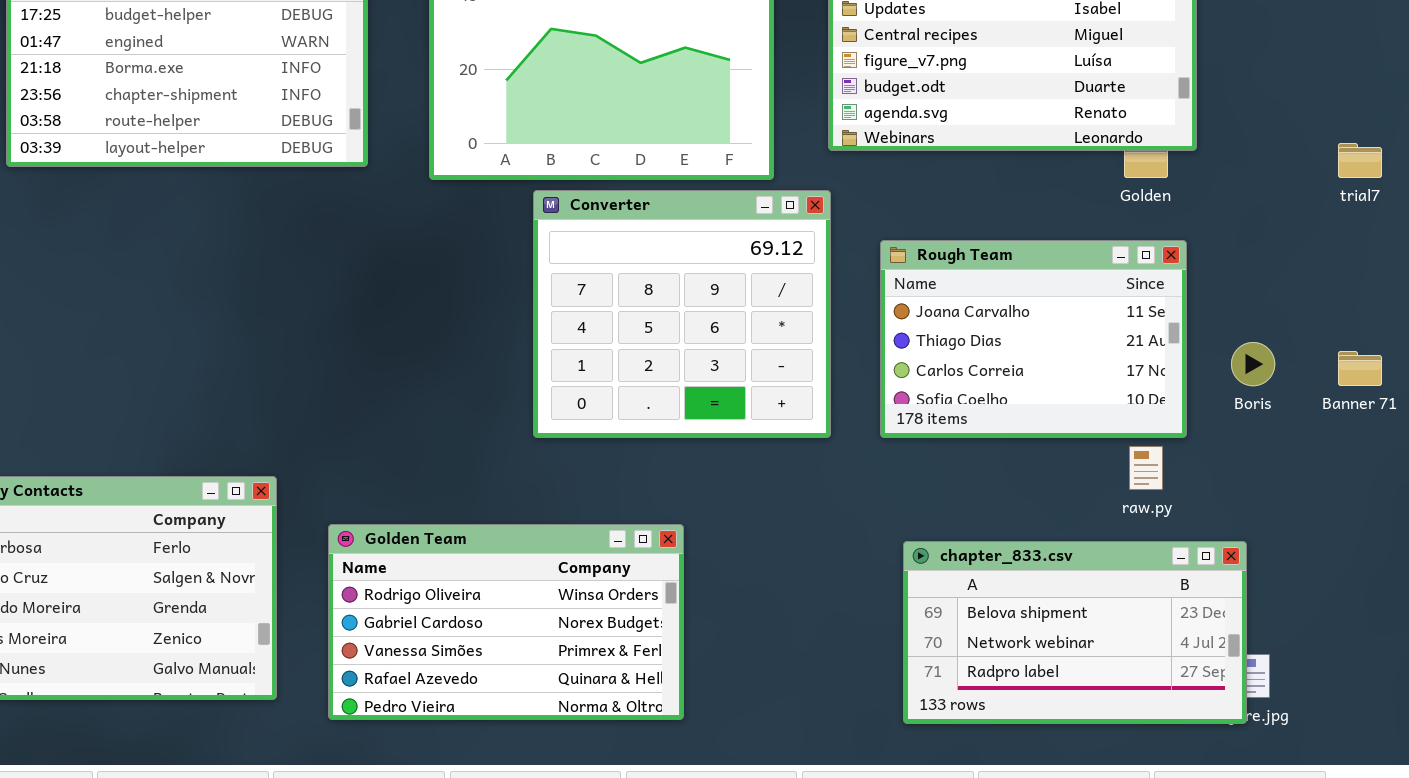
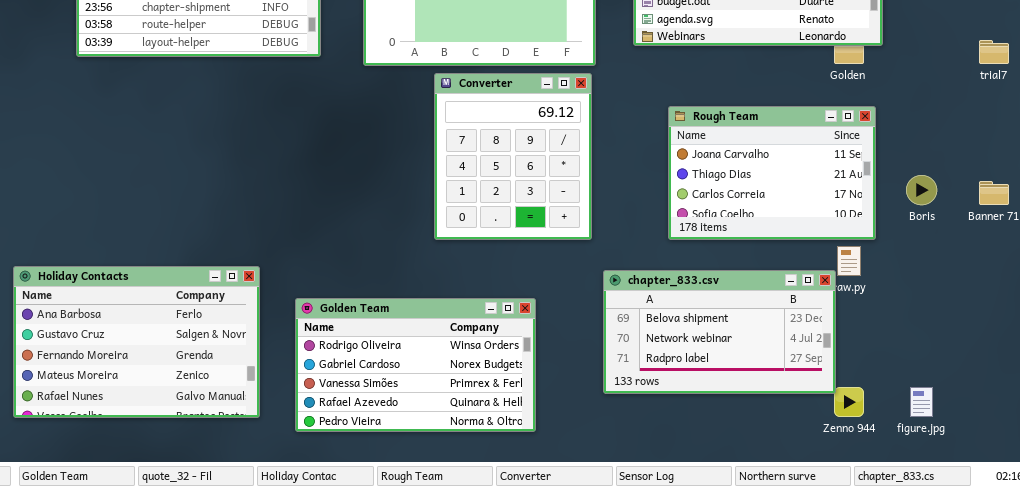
Converter: [533,190,831,438] -> [434,73,592,240], resized
chapter_833.csv: [903,541,1247,724] -> [603,270,836,394], moved

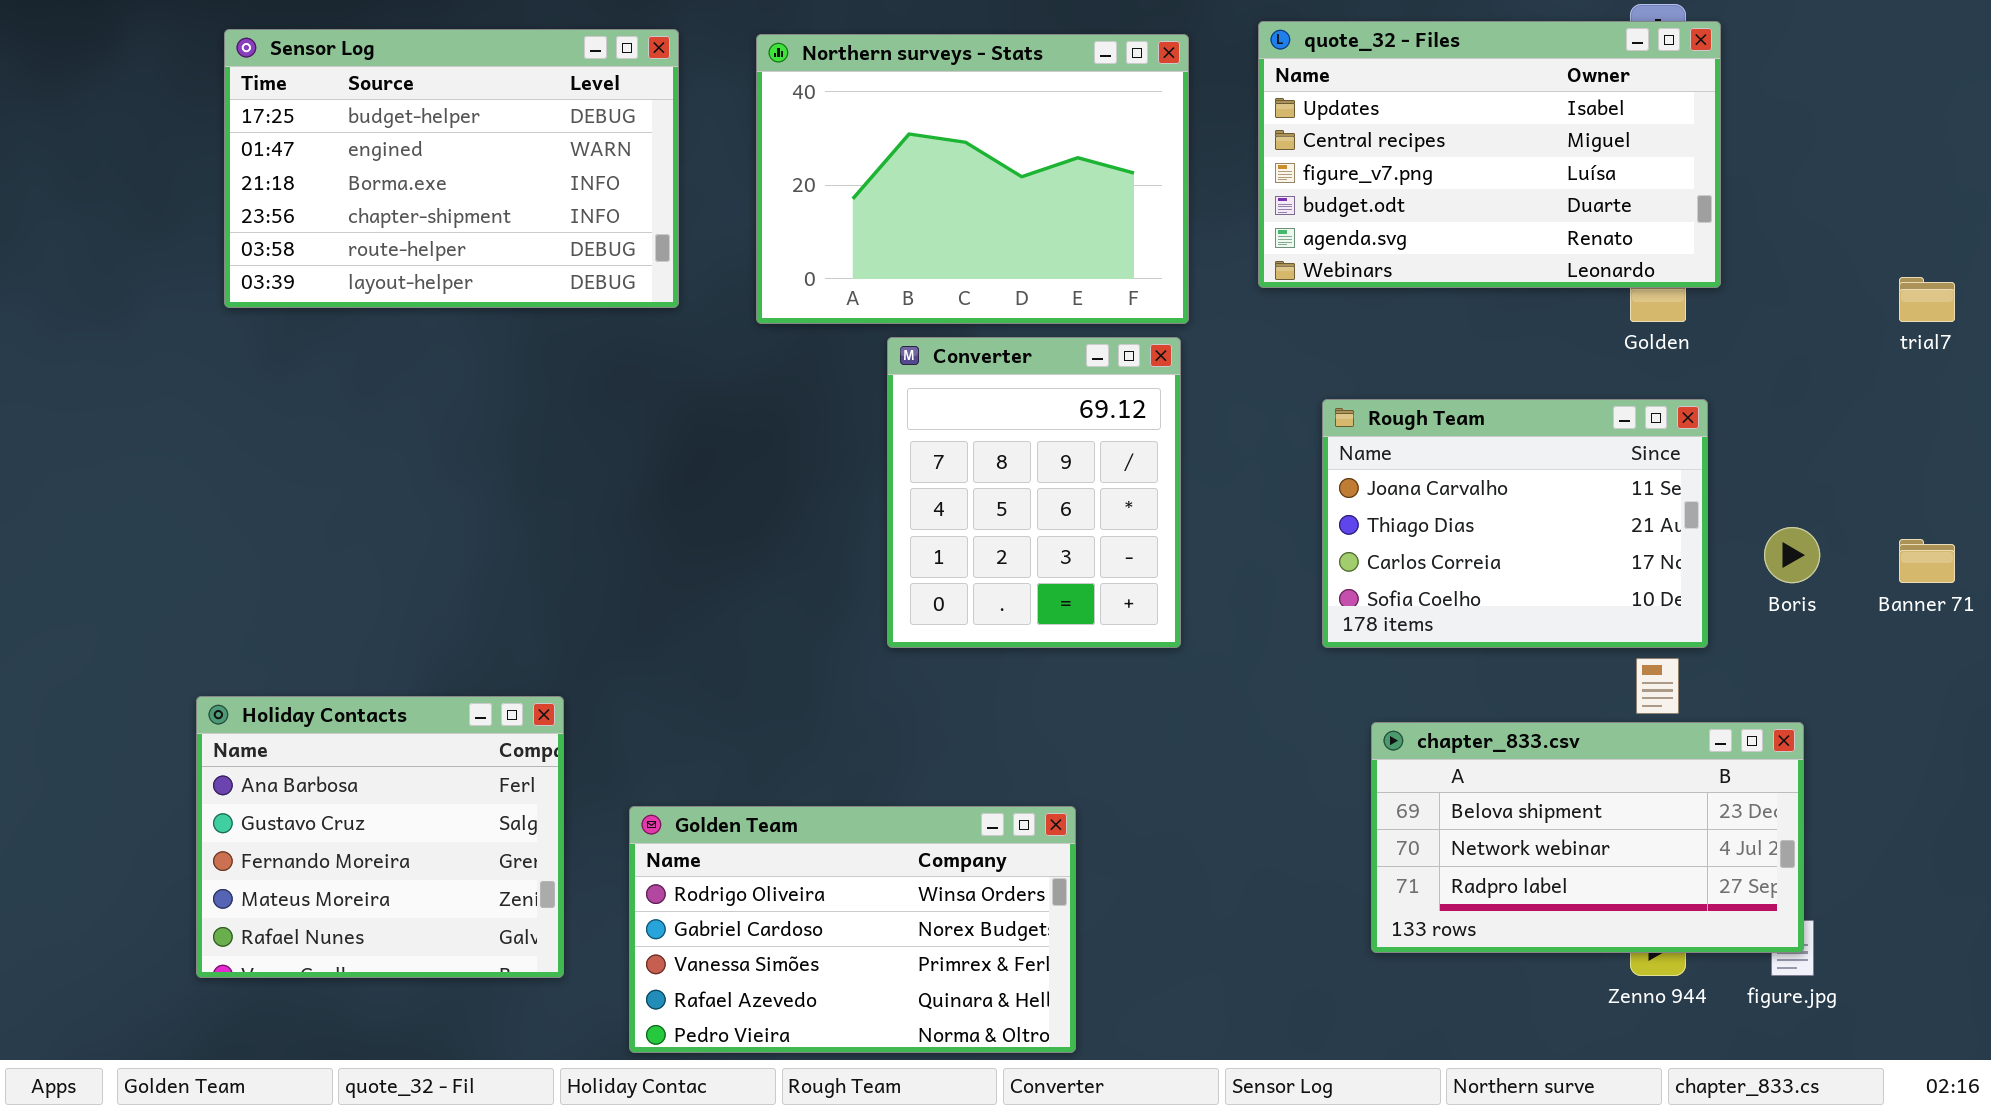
Holiday Contacts: [13,266,260,418] -> [196,696,564,978], resized
chapter_833.csv: [603,270,836,394] -> [1371,722,1804,953], moved
Golden Team: [295,298,536,432] -> [629,806,1076,1053], moved

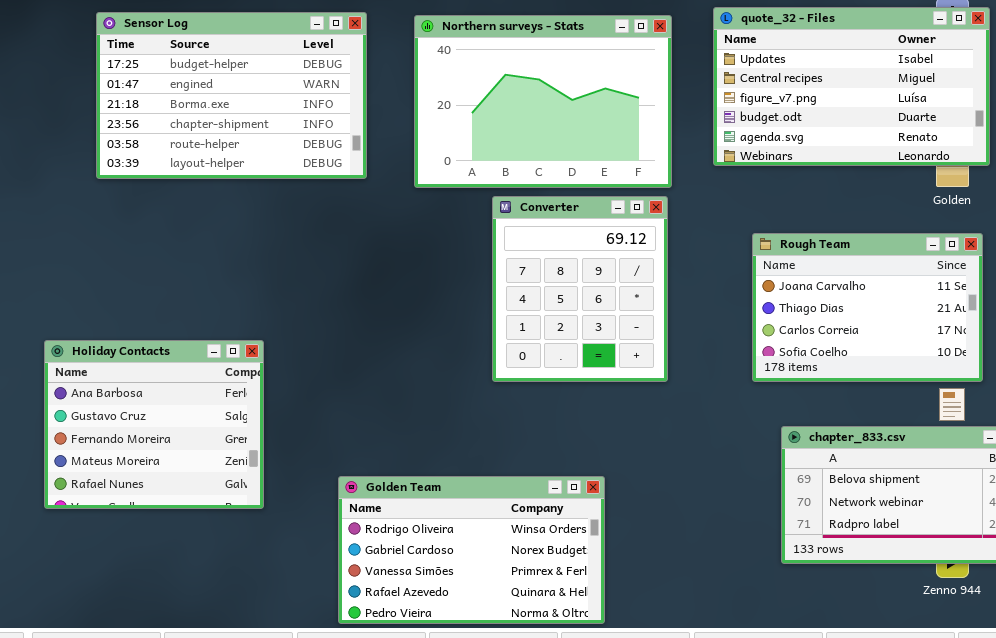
Holiday Contacts: [196,696,564,978] -> [44,340,264,509], moved

